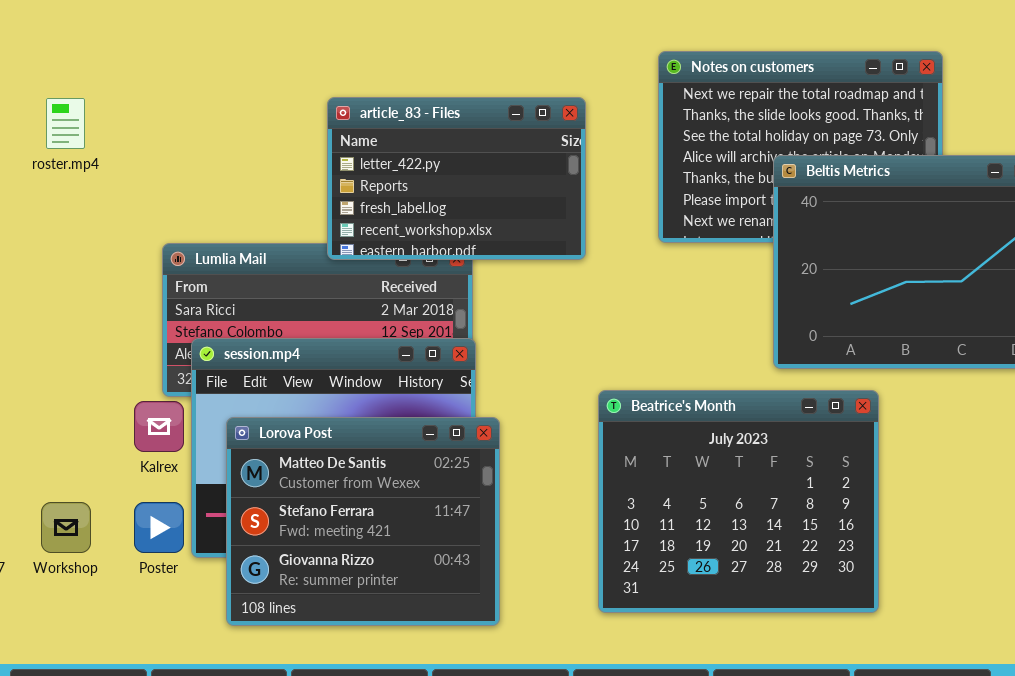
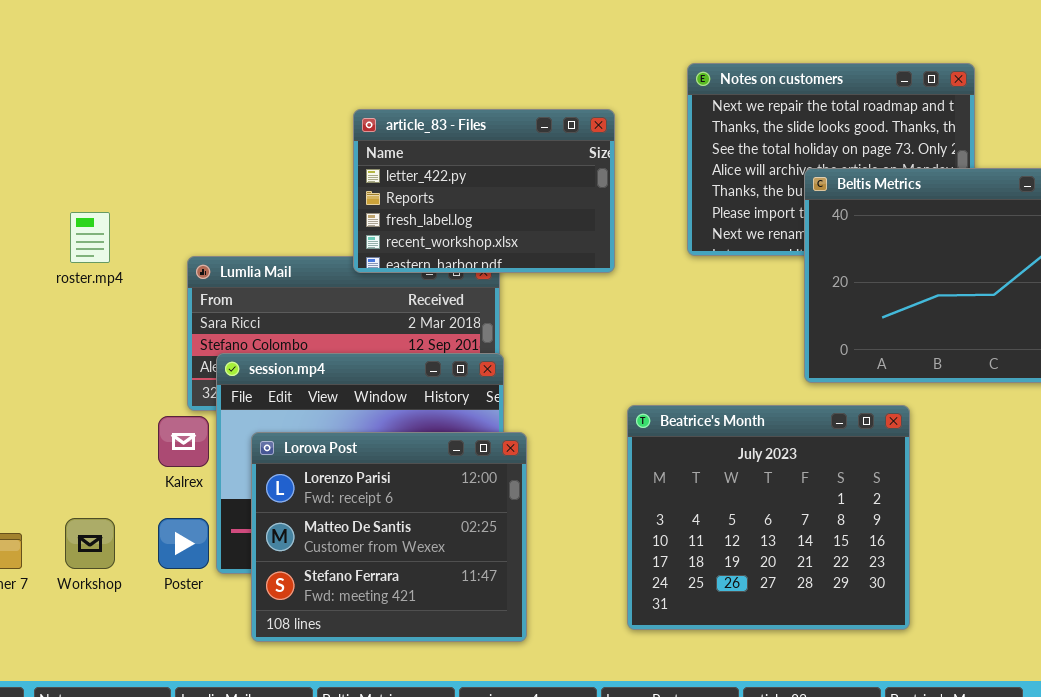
roster.mp4: [46,98,85,149] -> [70,212,110,263], moved
Lorova Post: [226,417,500,626] -> [251,432,527,642], scrolled up 1 row

